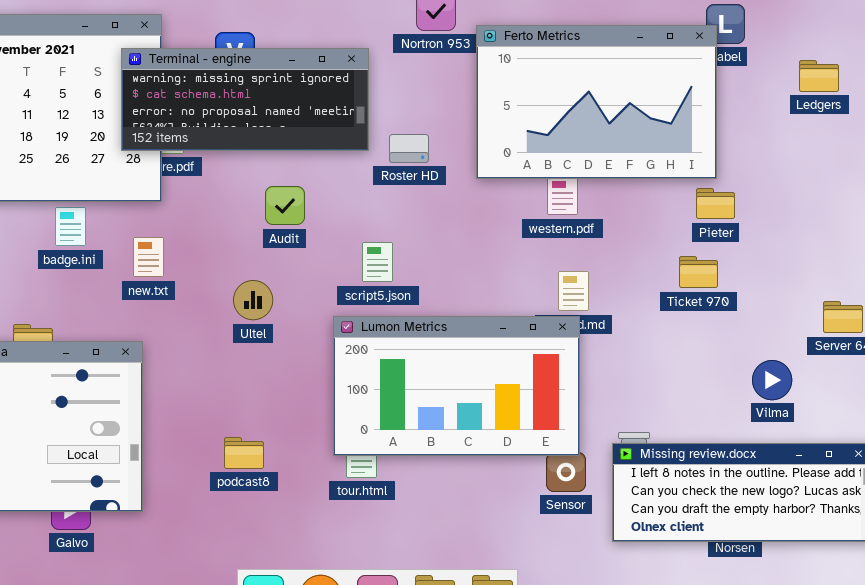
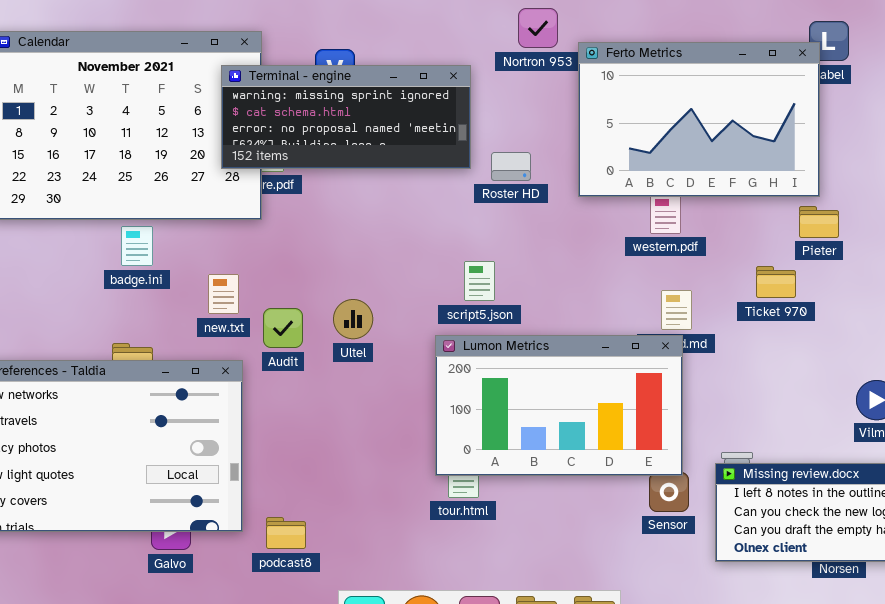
Audit: [265,186,305,225] -> [263,308,303,348], moved
badge.ini: [55,207,86,246] -> [121,226,153,266], moved
new.txt: [133,237,164,277] -> [208,274,239,314], moved
Ticket 970: [679,256,718,288] -> [756,266,796,298], moved
podcast8: [224,437,264,469] -> [266,517,306,549], moved

